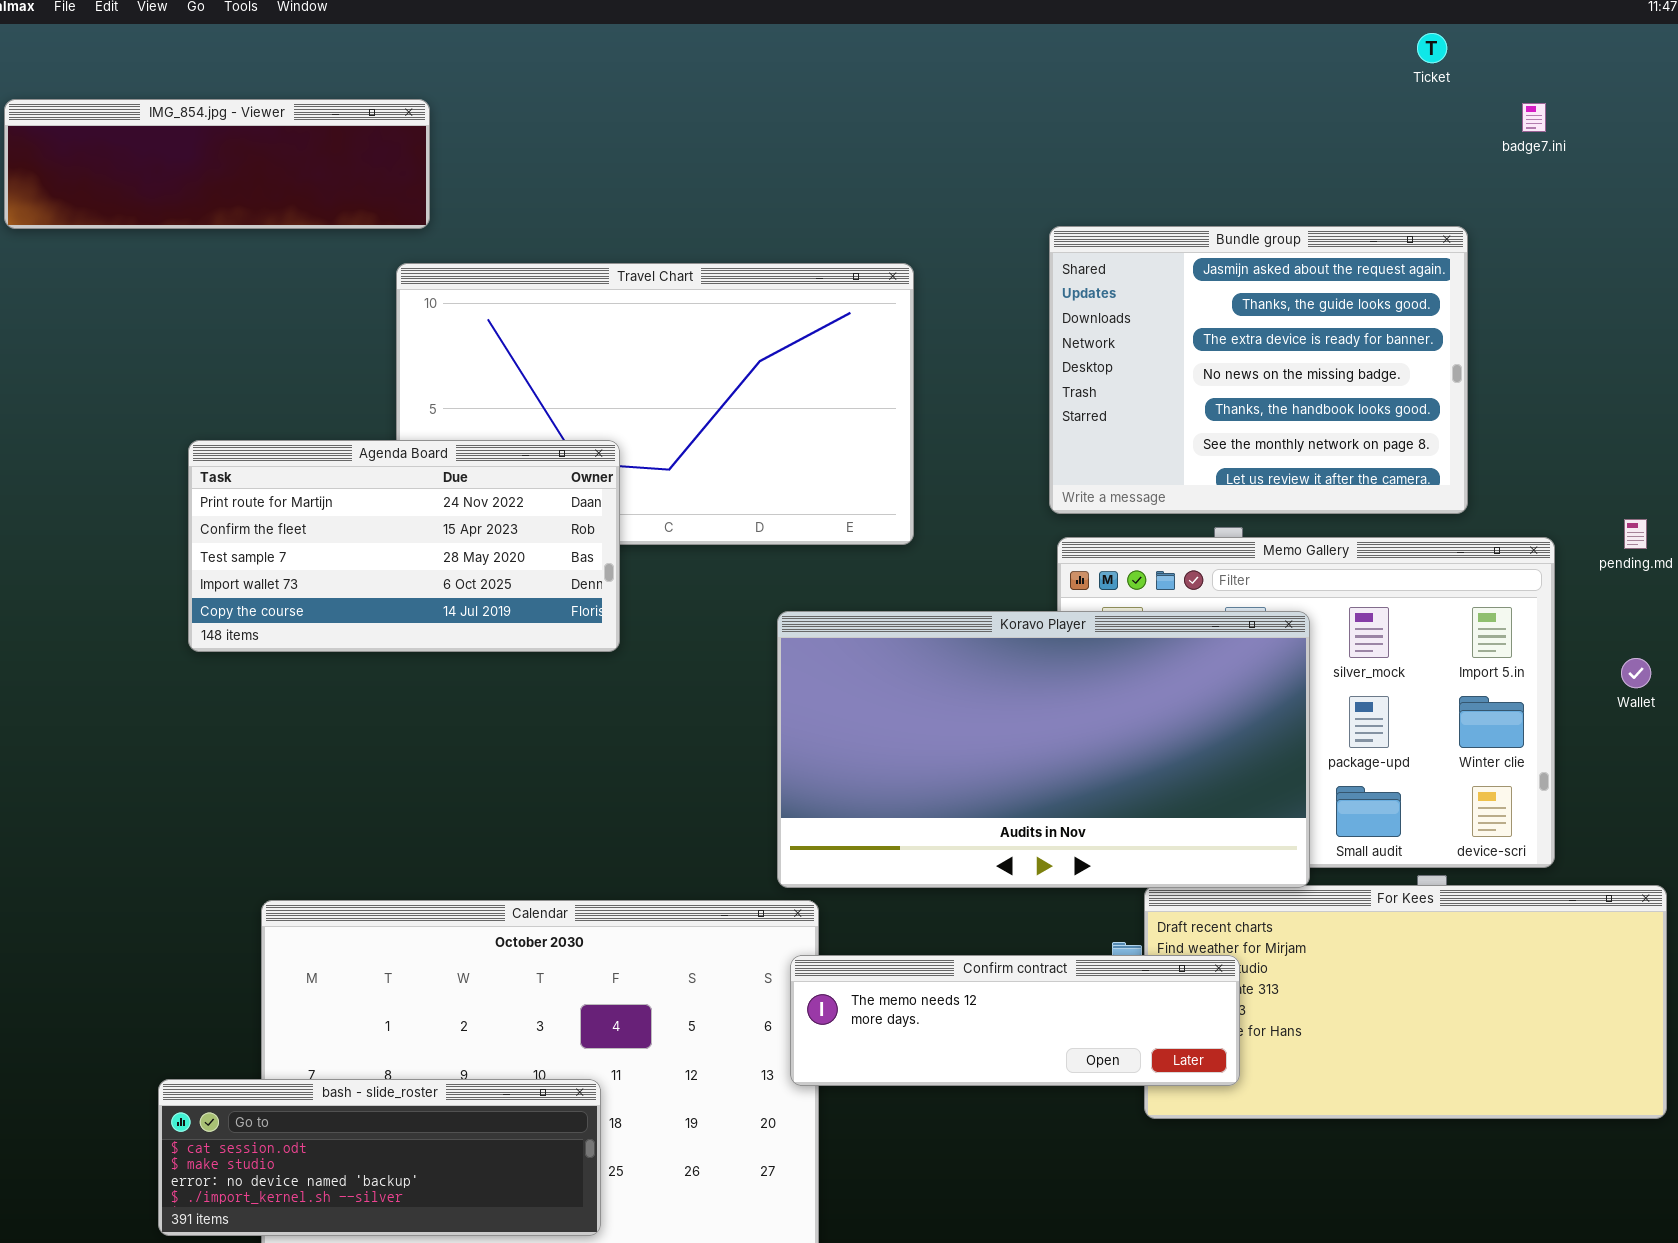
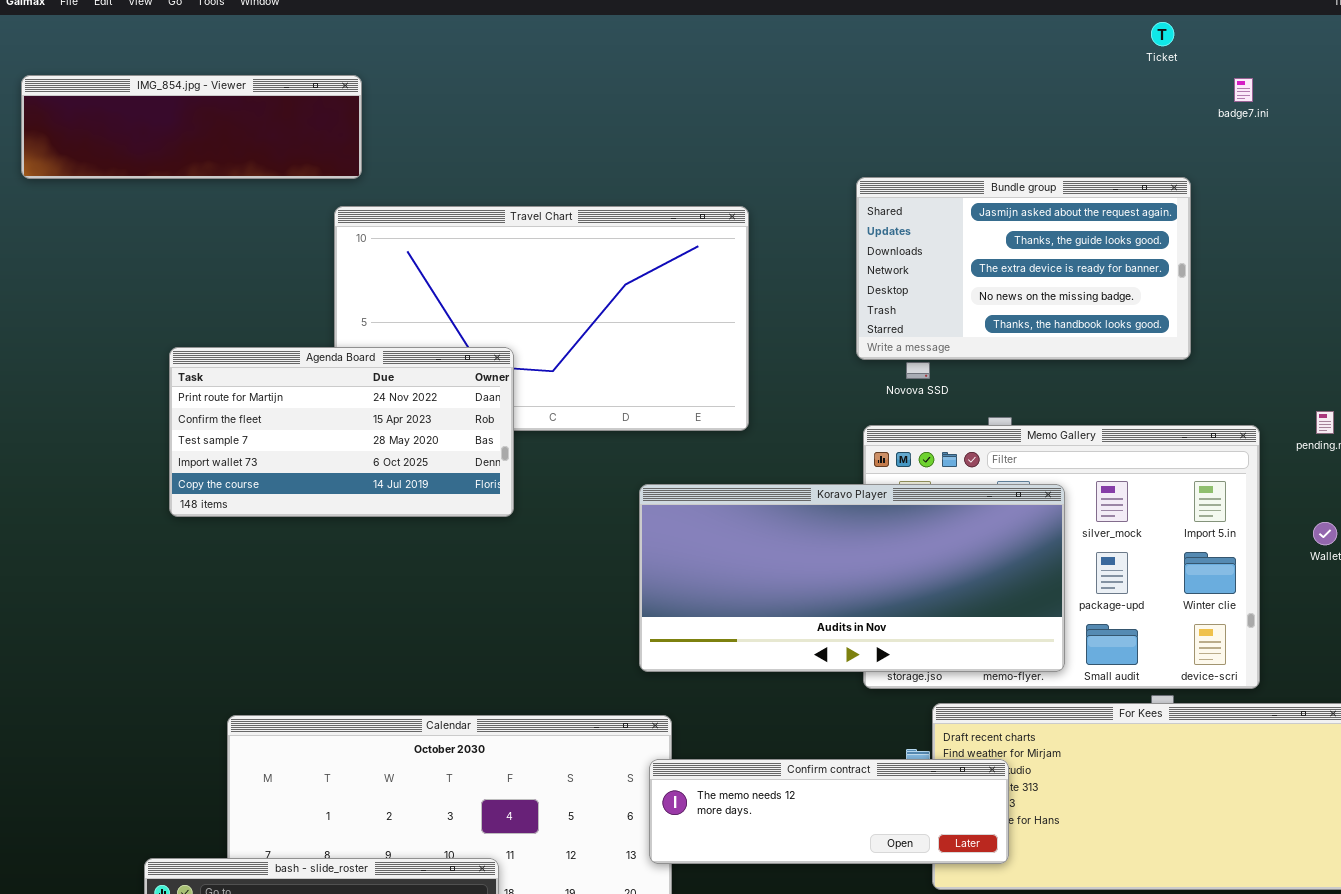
Bundle group: [1049,226,1468,514] -> [856,177,1191,360], resized
Koravo Player: [777,611,1310,888] -> [639,484,1065,672], resized

